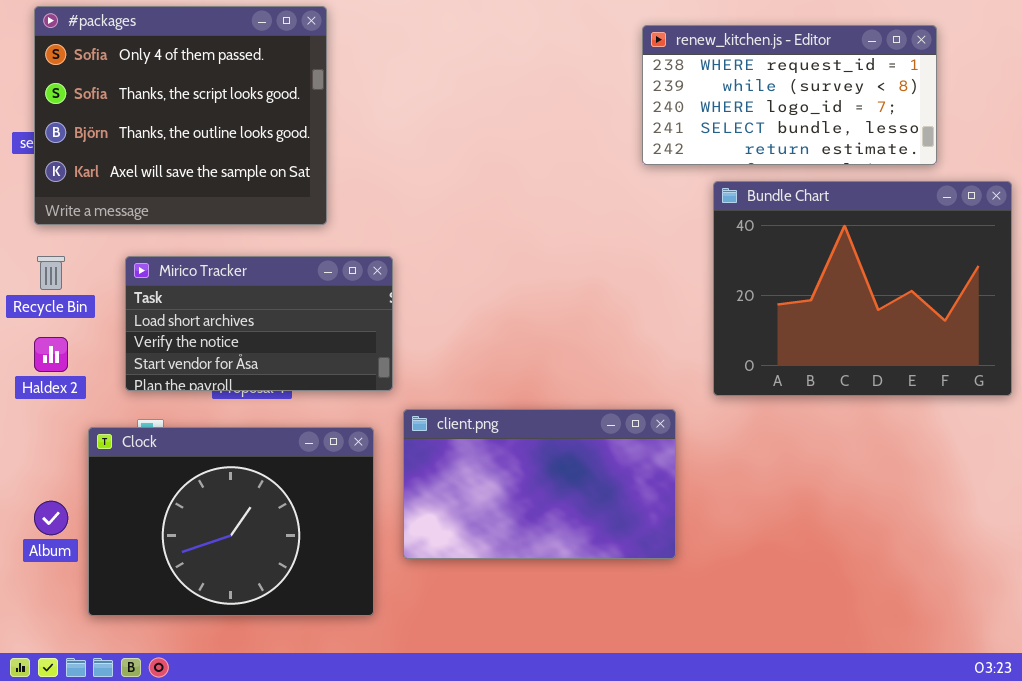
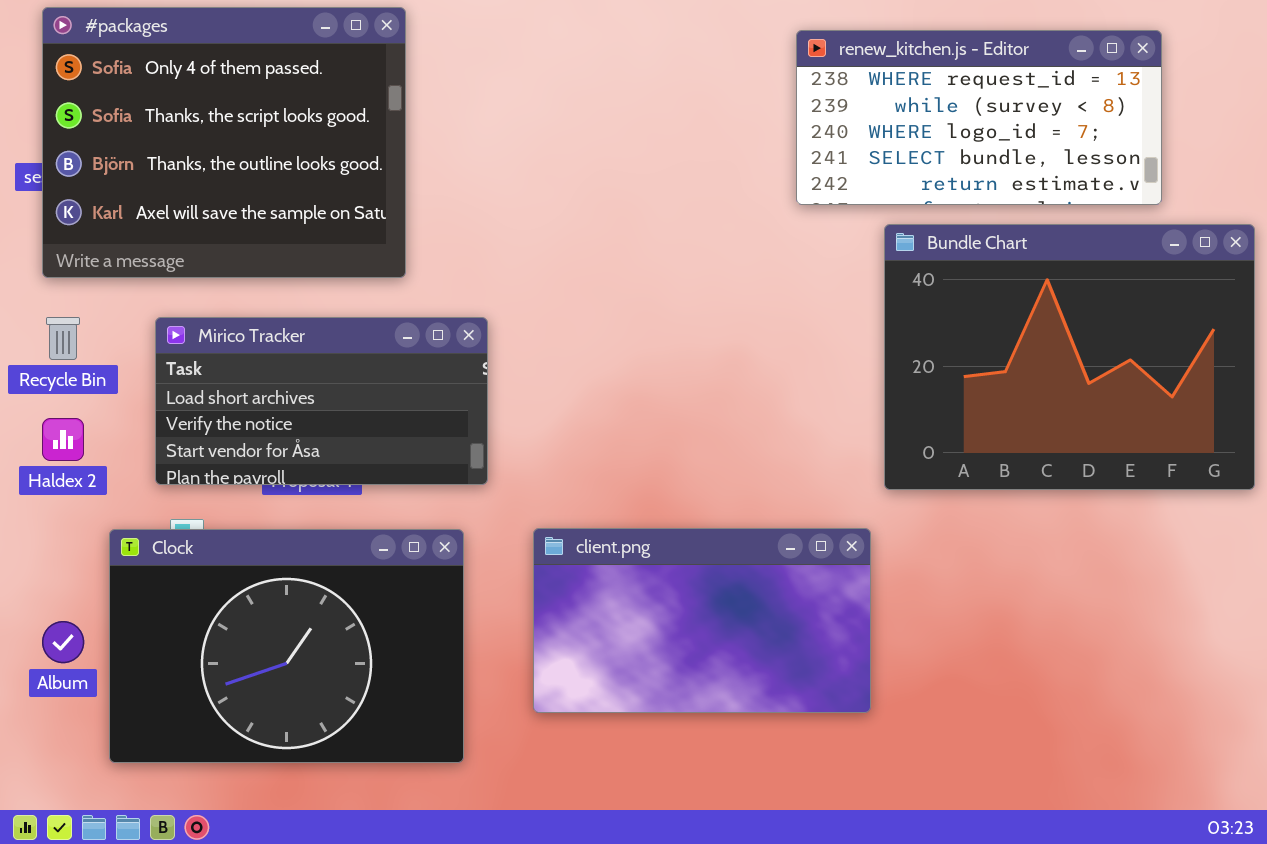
client.png: [403,409,676,559] -> [533,528,871,713], moved

